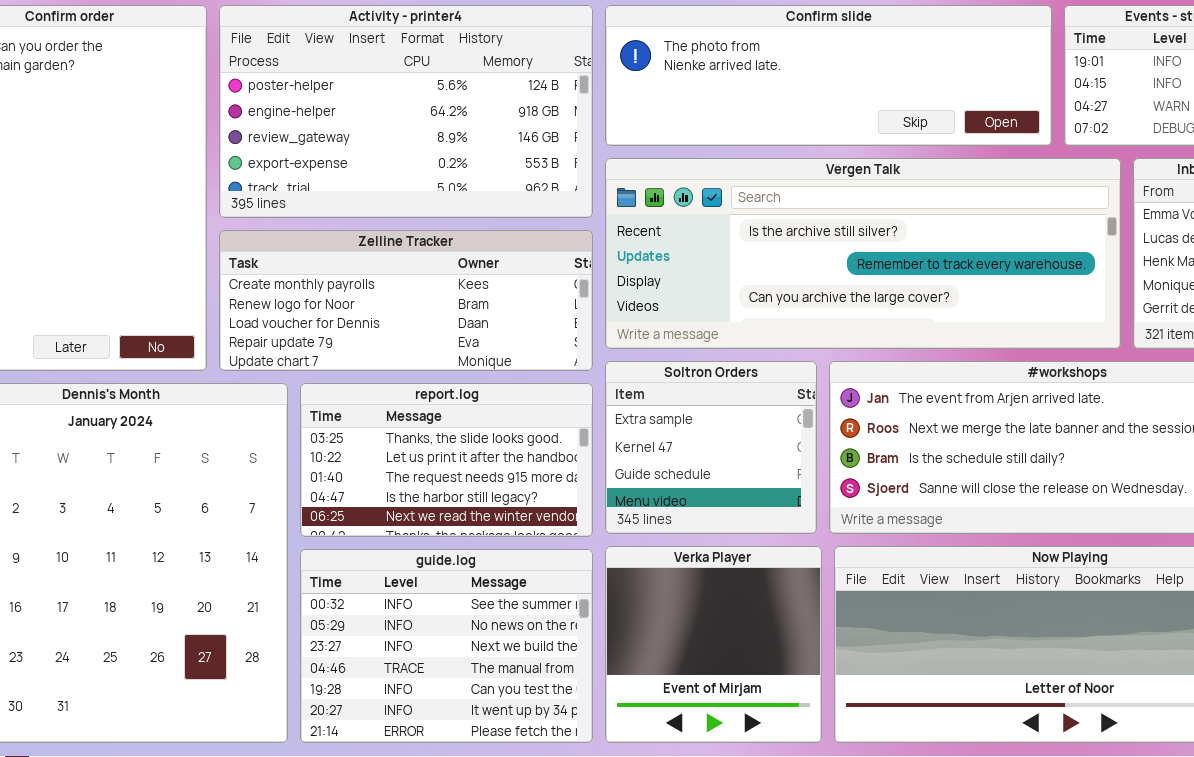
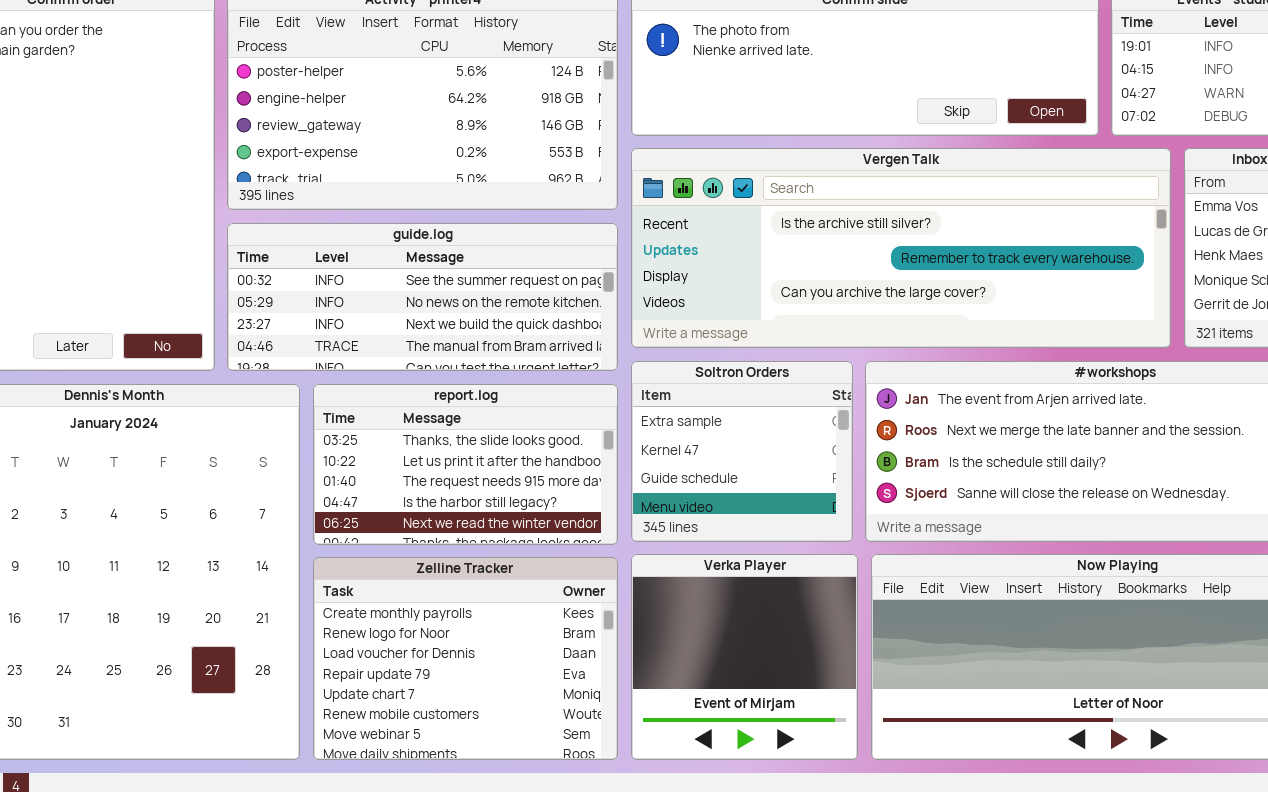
Zelline Tracker: [219,230,593,371] -> [313,557,618,760], moved, resized
guide.log: [300,549,593,743] -> [227,223,618,371], moved, resized

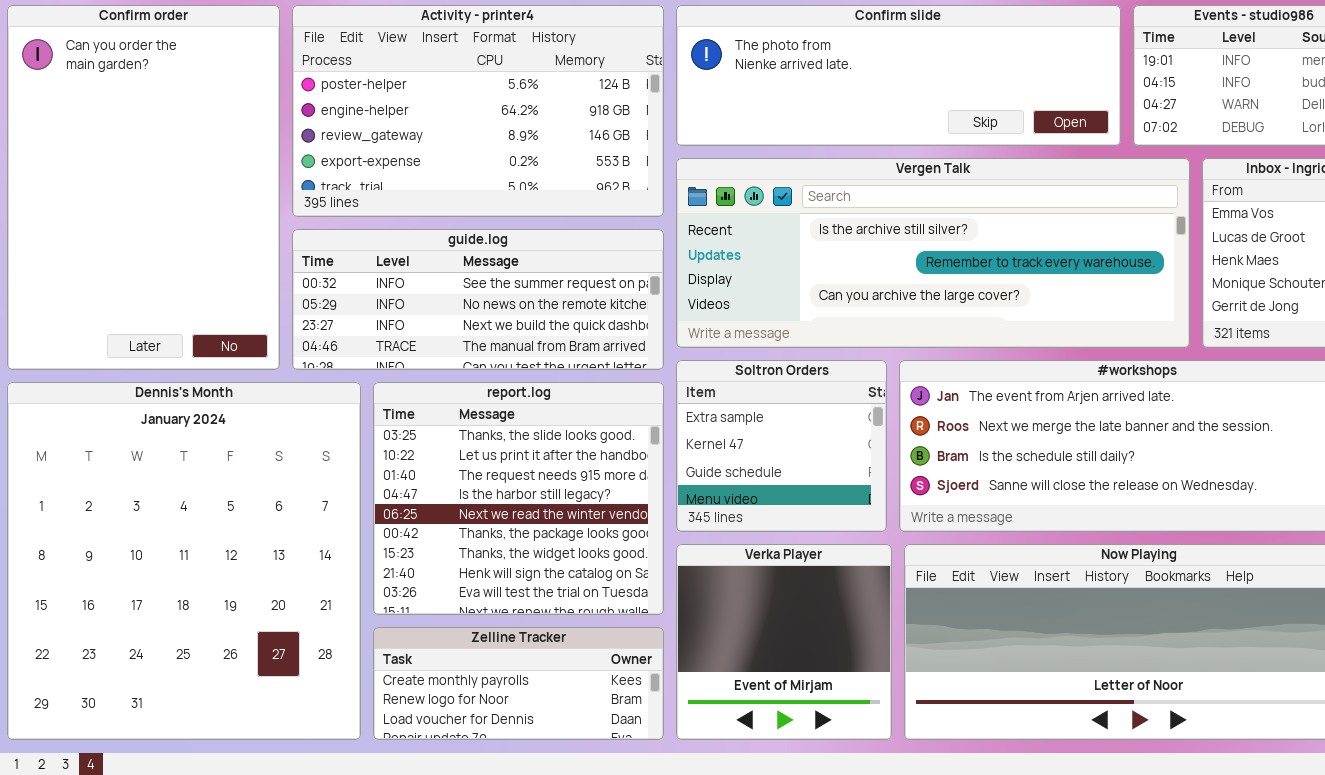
report.log: [313,384,618,545] -> [373,382,664,615], resized
Zelline Tracker: [313,557,618,760] -> [373,627,664,740], resized

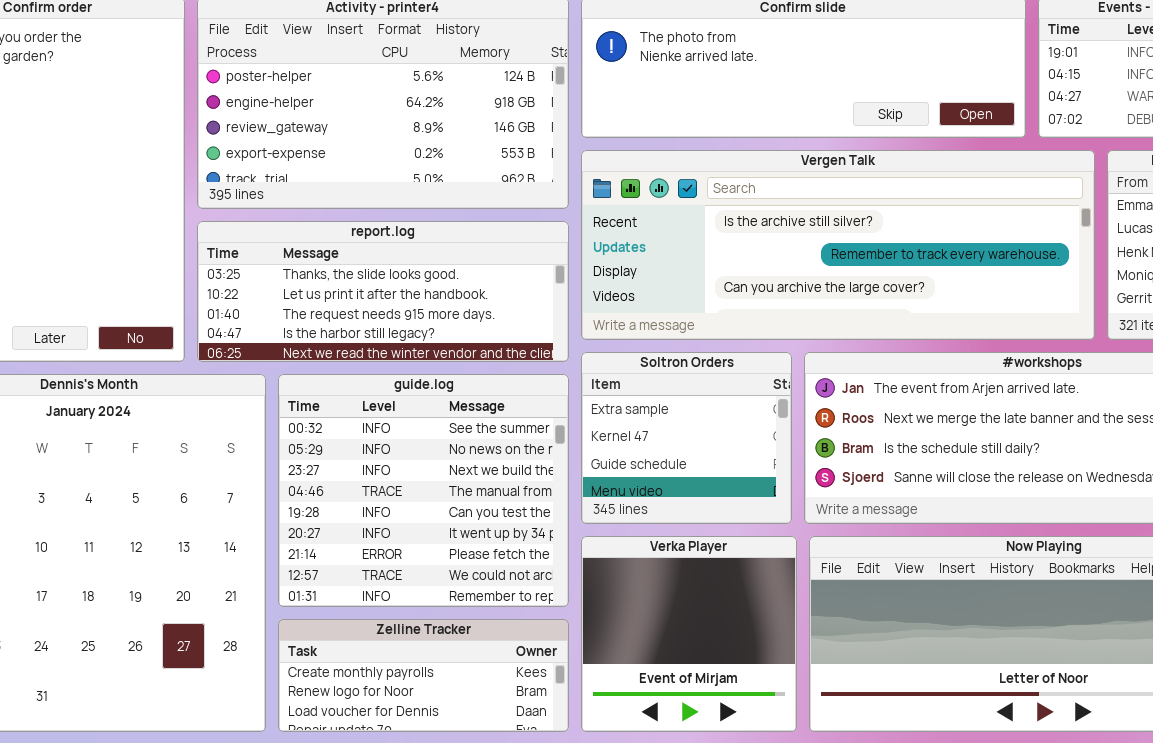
guide.log: [292,229,664,370] -> [278,374,569,607], moved, resized
report.log: [373,382,664,615] -> [197,221,569,362], moved, resized

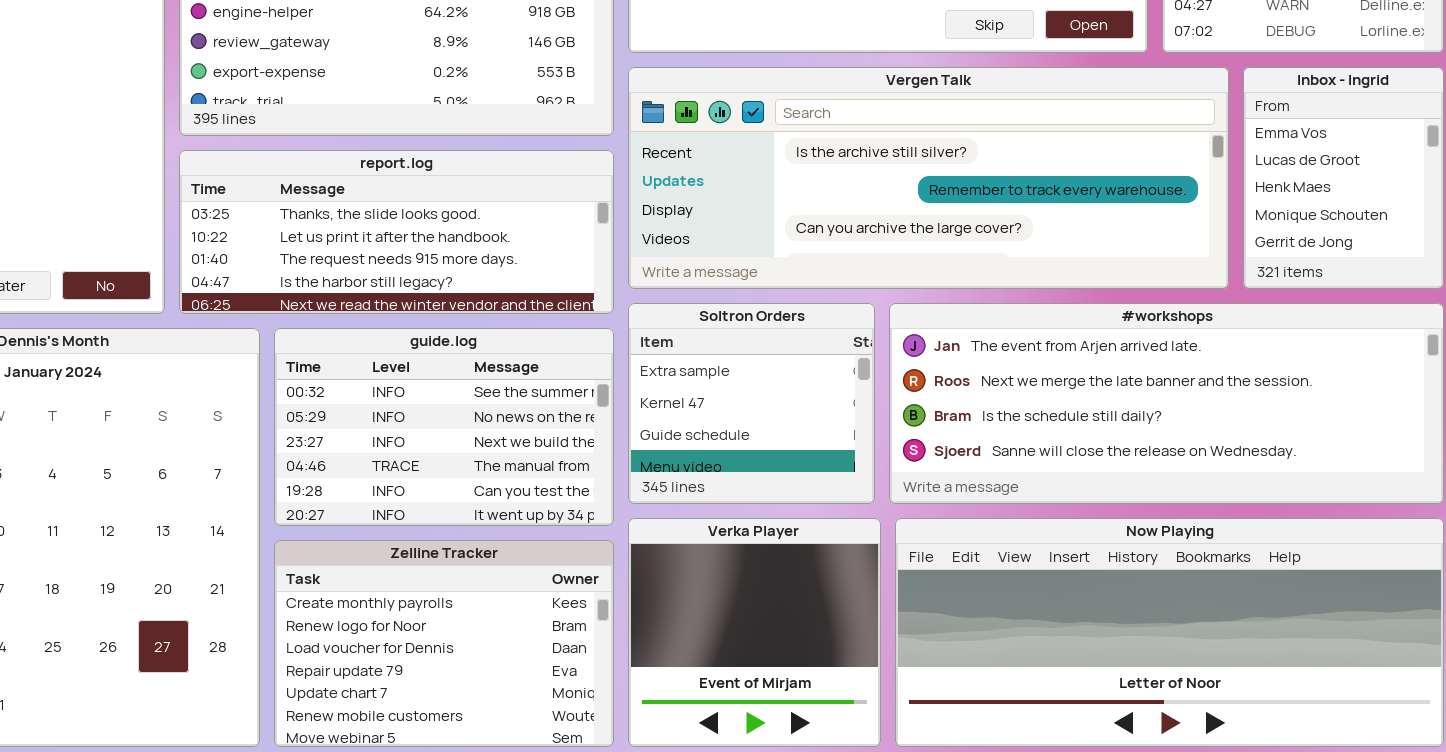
guide.log: [278,374,569,607] -> [274,328,614,526], resized
Zelline Tracker: [278,619,569,732] -> [274,540,614,747], resized

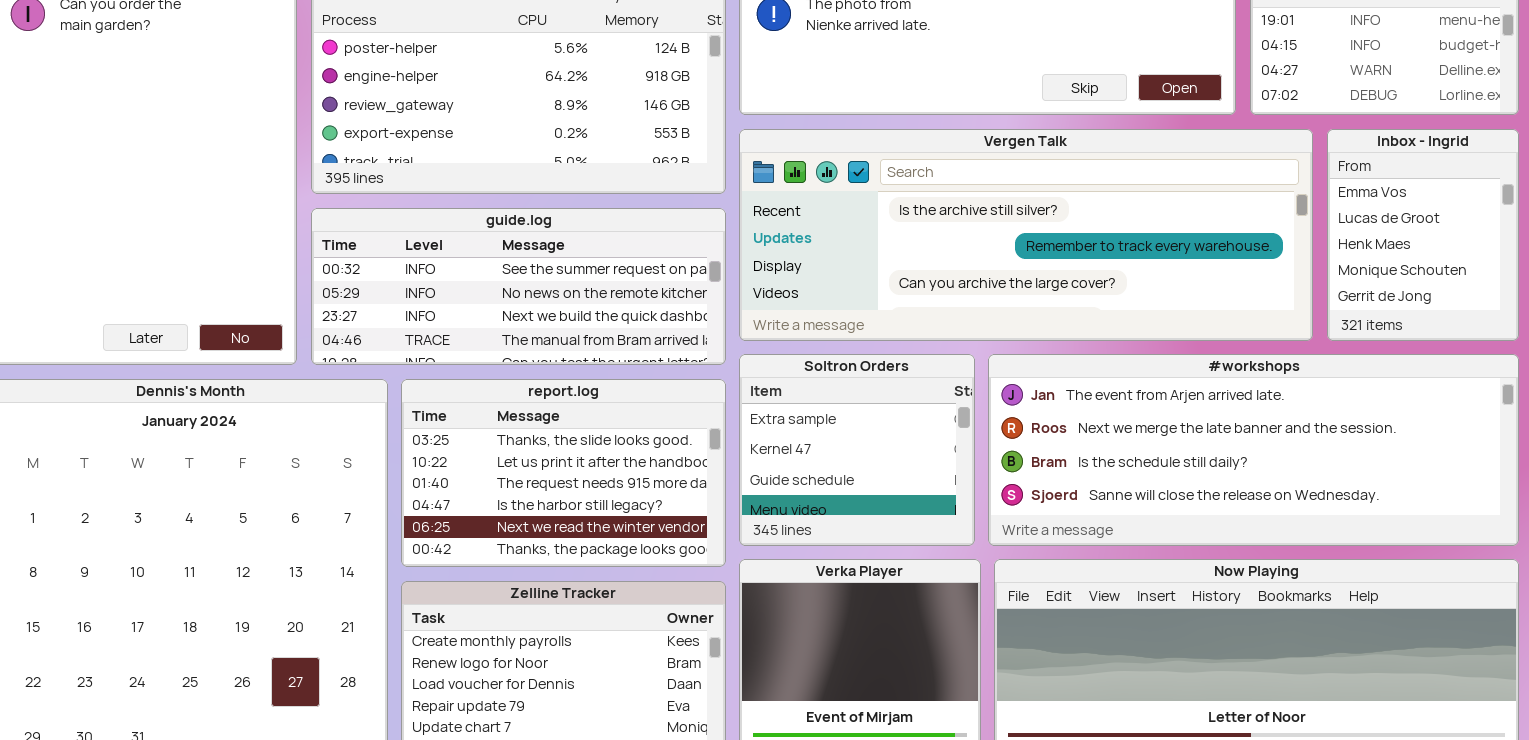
report.log: [179,150,614,314] -> [401,379,726,567], moved, resized
guide.log: [274,328,614,526] -> [311,208,726,365], moved, resized

